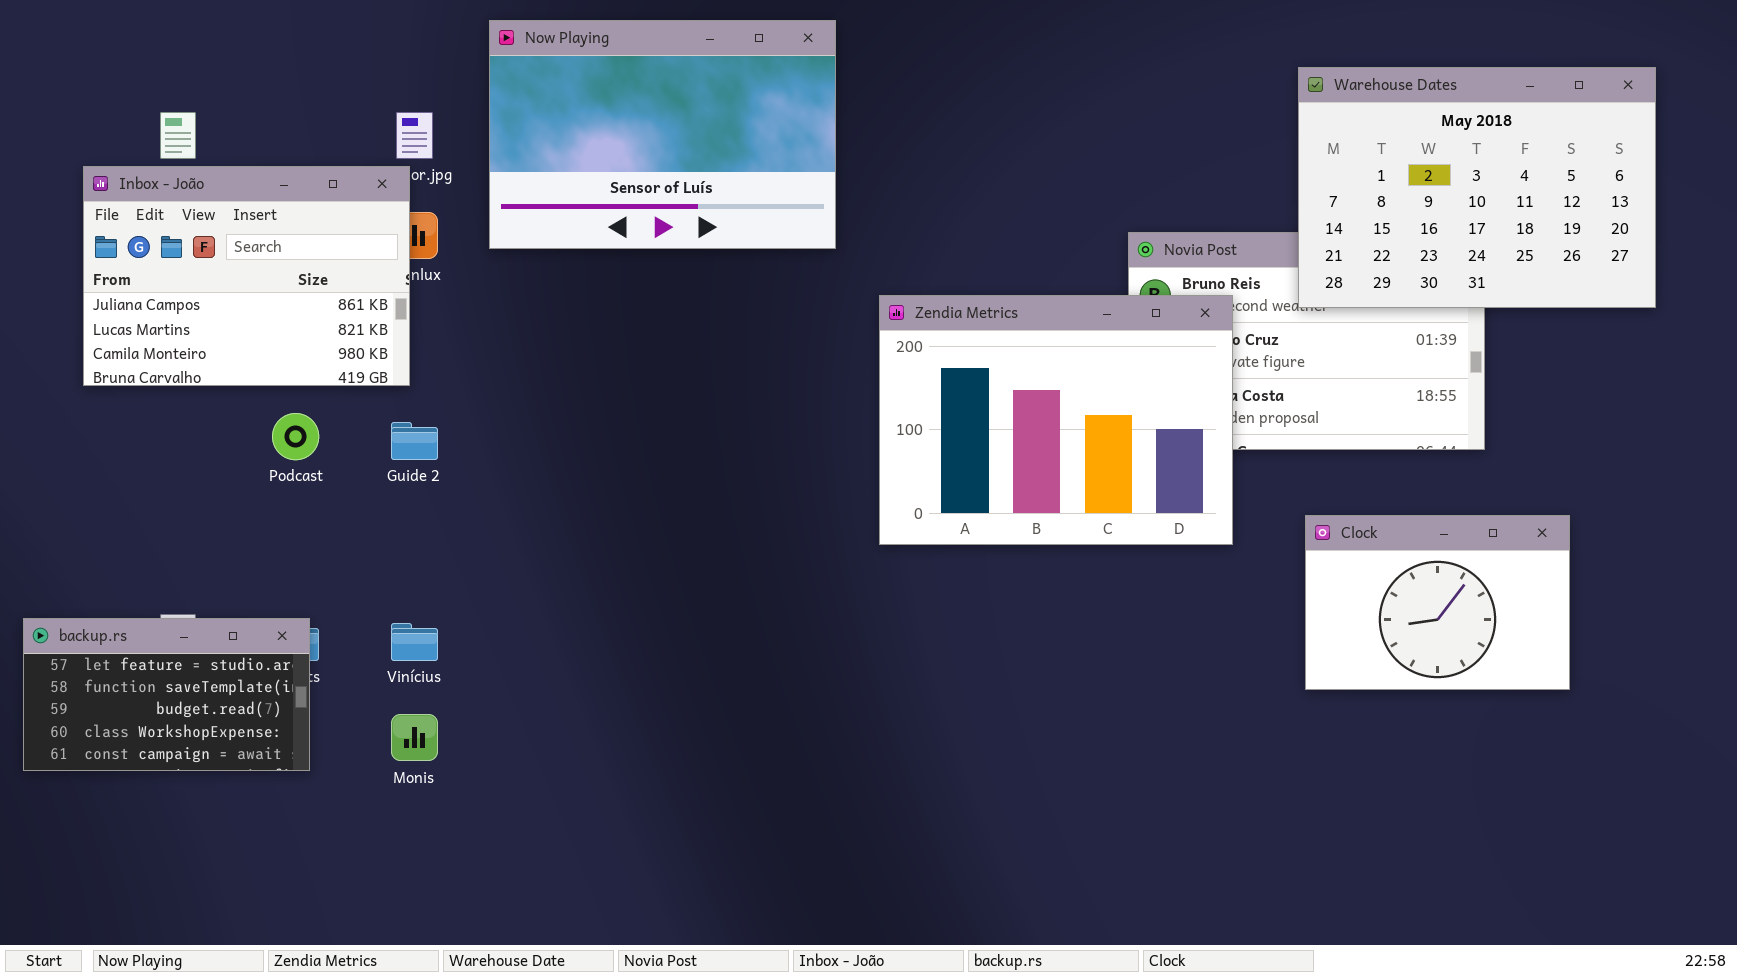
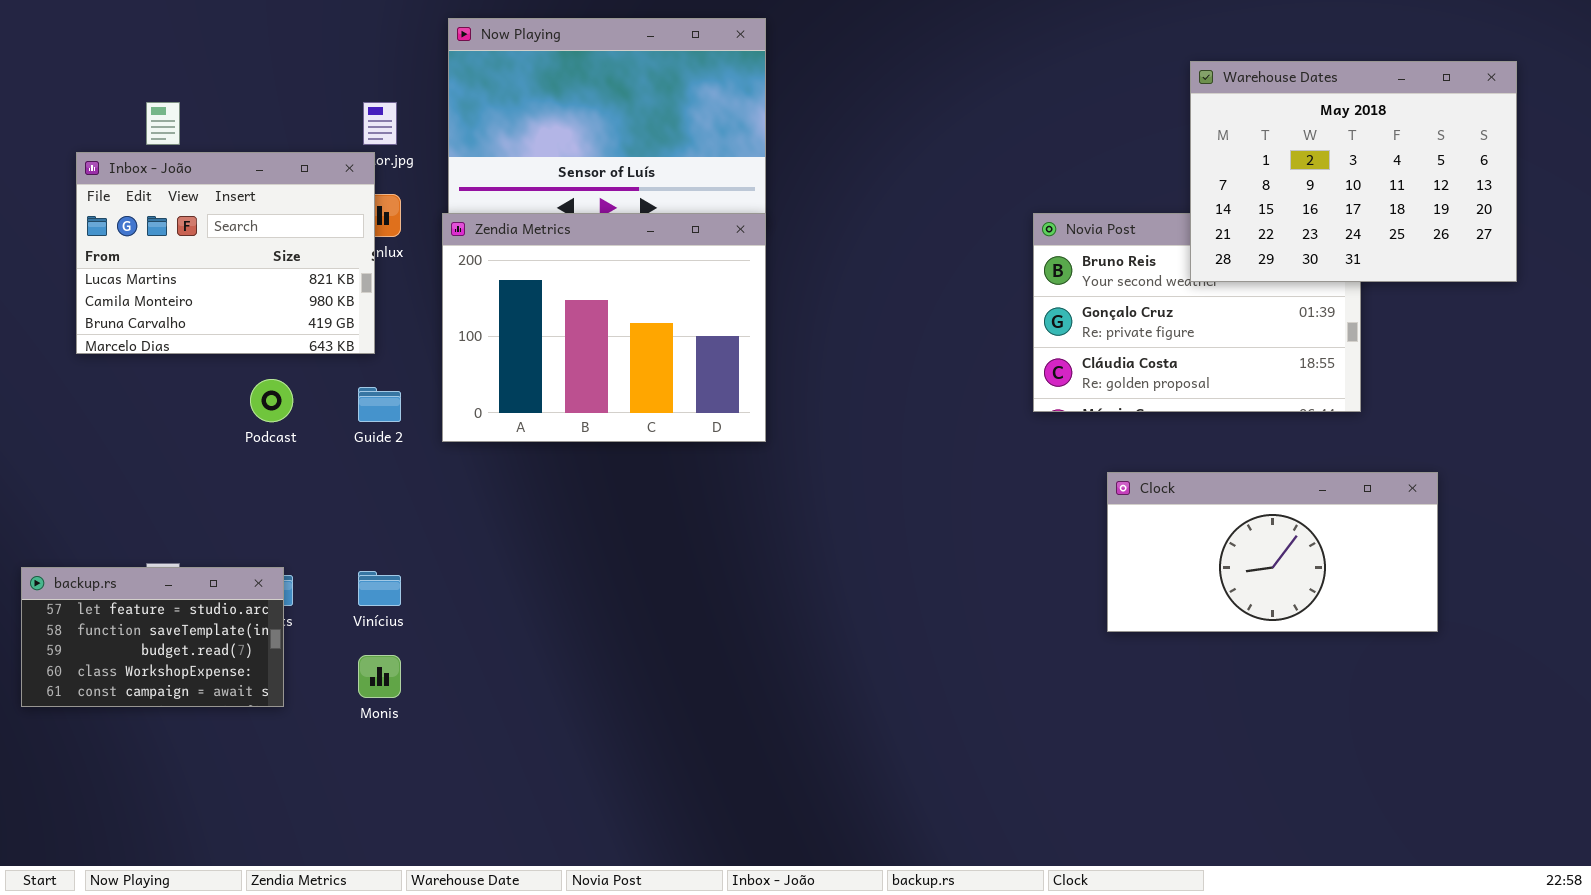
Inbox - João: [83,166,410,386] -> [76,152,375,354], scrolled down 1 row
Zendia Metrics: [879,295,1233,545] -> [442,213,766,442], moved
Clock: [1305,515,1570,690] -> [1107,472,1438,632], resized

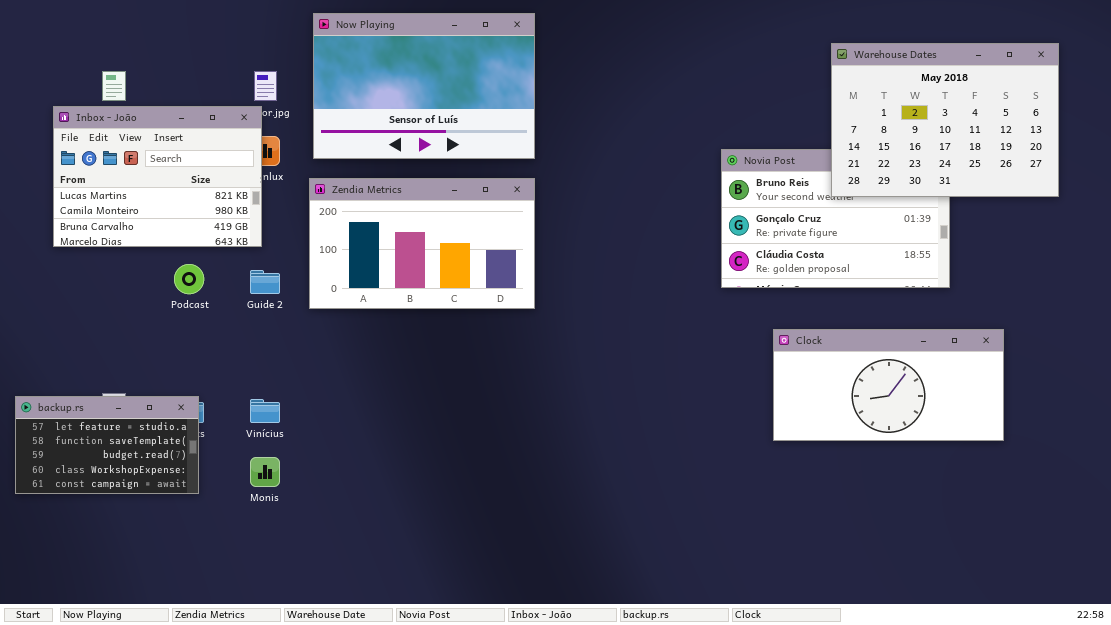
Zendia Metrics: [442,213,766,442] -> [309,178,535,309], resized

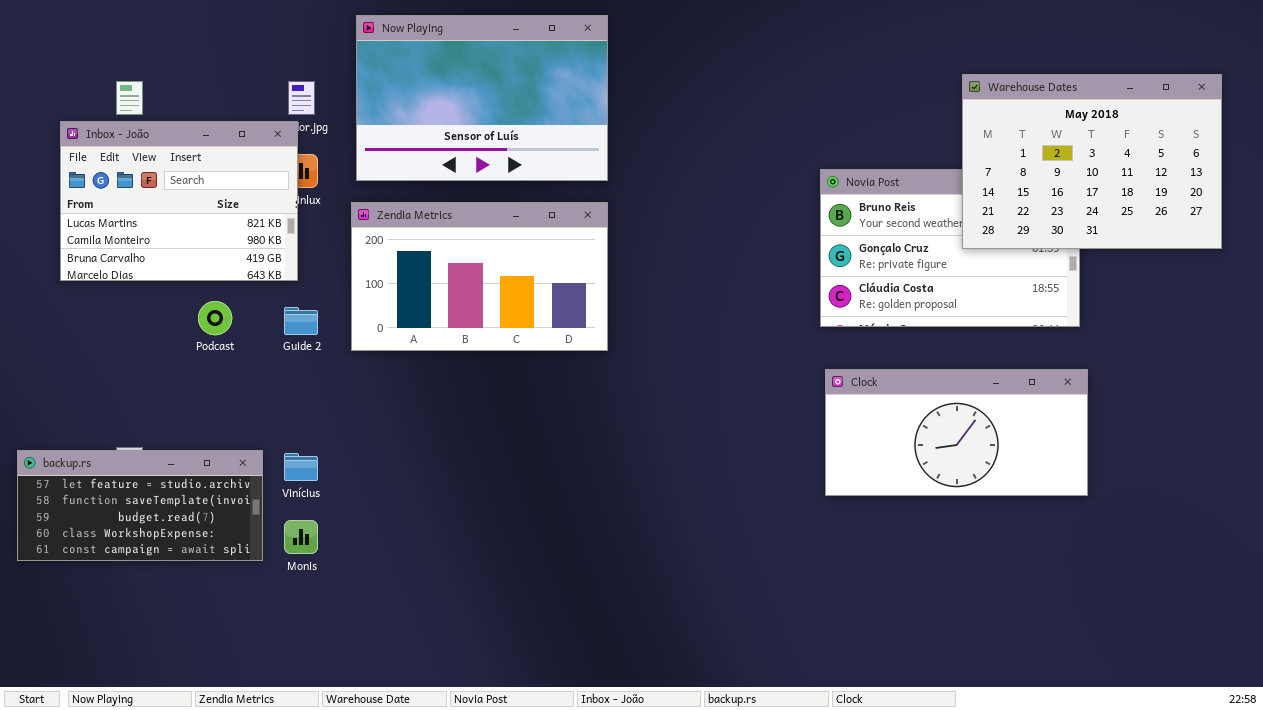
Warehouse Dates: [831,43,1059,197] -> [962,74,1222,249], moved
Clock: [773,329,1004,441] -> [825,369,1088,496], moved
backup.rs: [15,396,199,494] -> [17,450,263,561], resized

